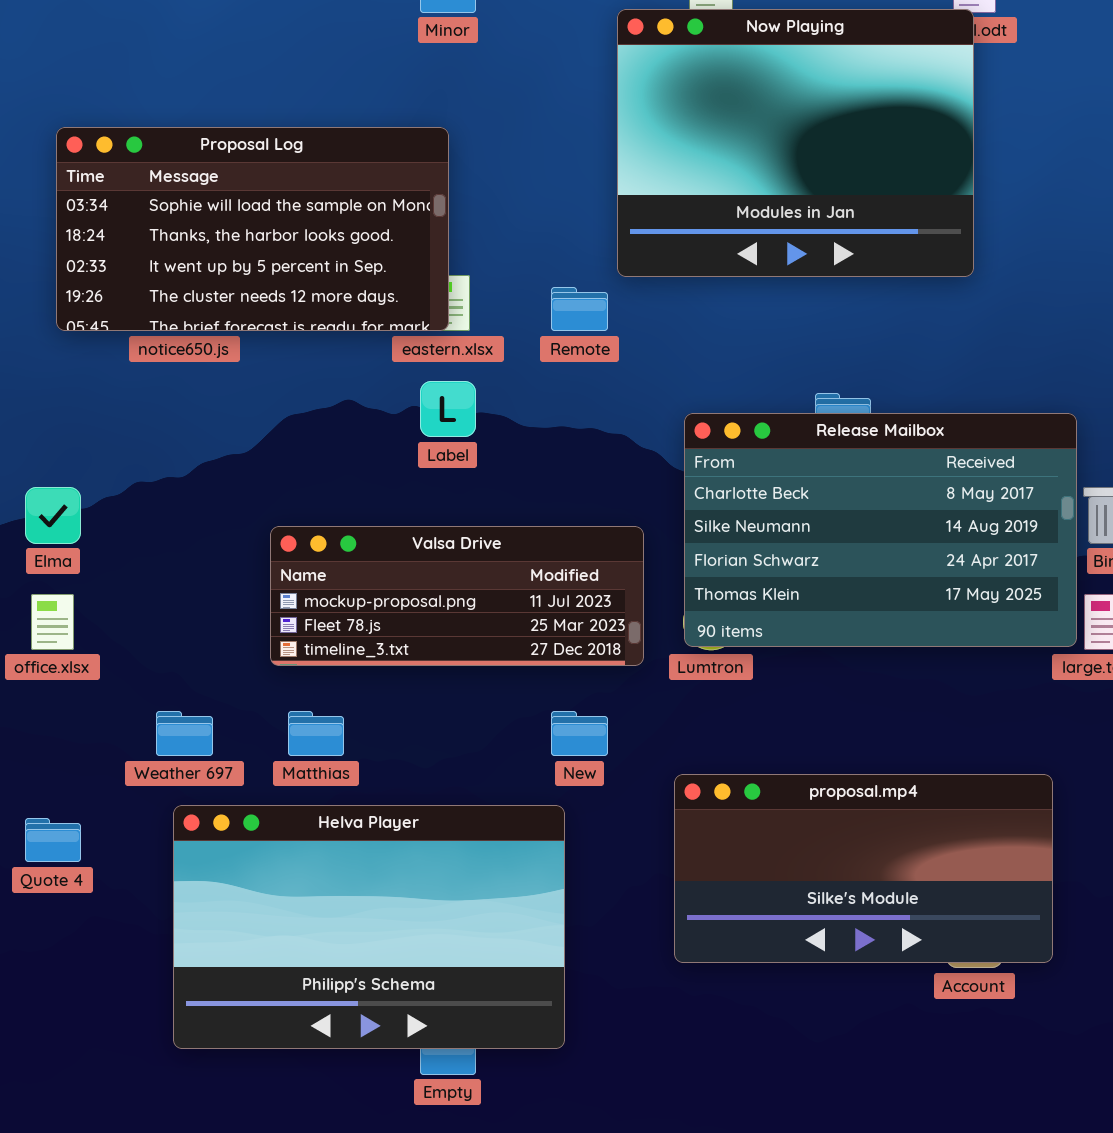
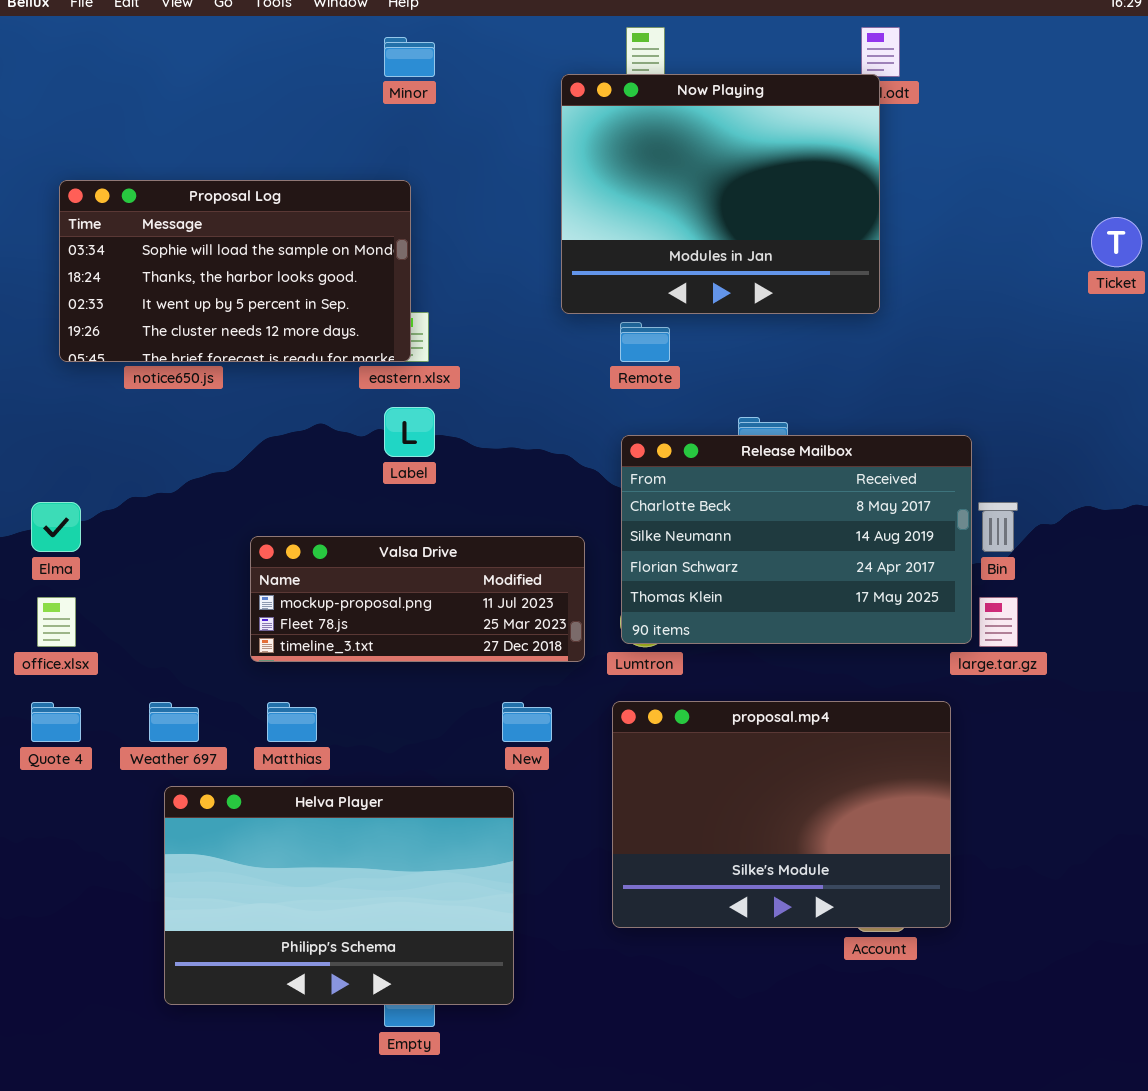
Remote: [551,287,608,331] -> [620,322,670,362], moved
proposal.mp4: [674,774,1053,963] -> [612,701,951,928], resized
Quote 4: [25,818,81,862] -> [31,702,81,742], moved

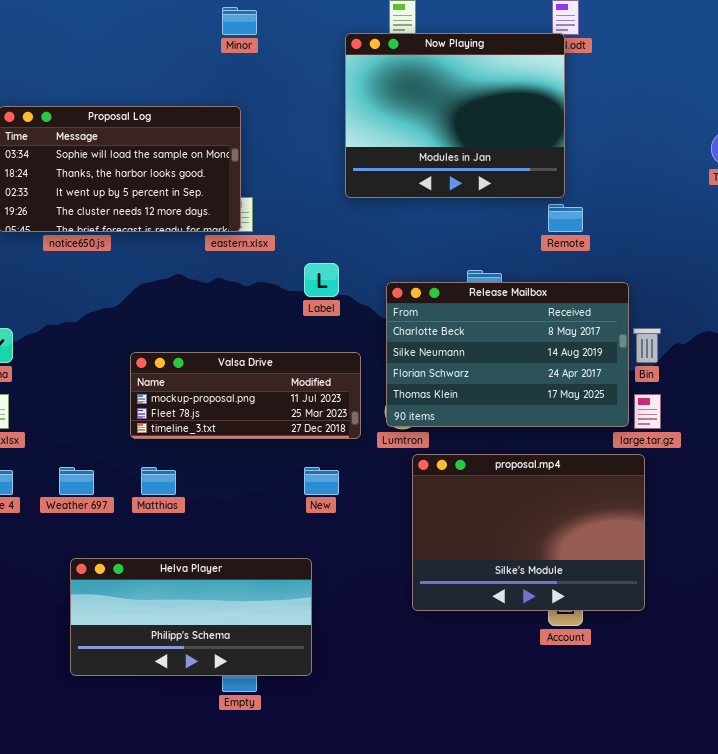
Remote: [620,322,670,362] -> [548,204,583,232], moved
Label: [384,407,435,457] -> [304,263,339,297], moved
proposal.mp4: [612,701,951,928] -> [412,454,645,611], moved
Helva Player: [164,786,514,1005] -> [70,558,312,676], resized

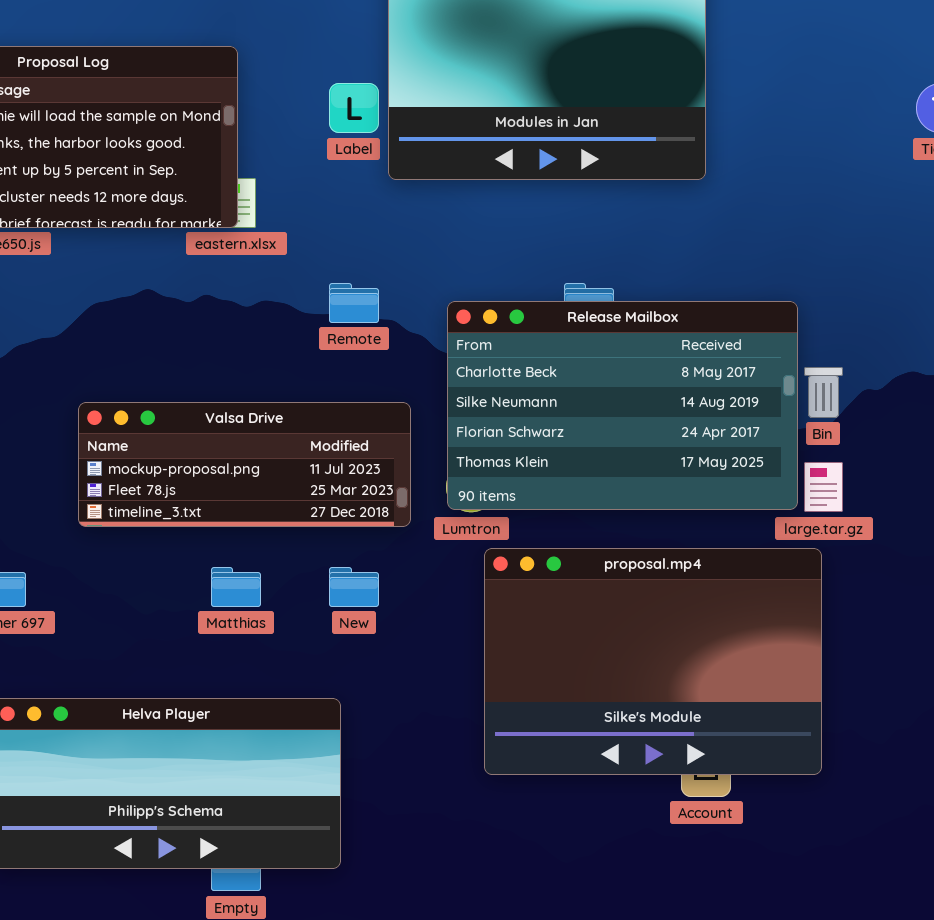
Remote: [548,204,583,232] -> [329,283,379,323], moved
Label: [304,263,339,297] -> [329,83,379,133], moved
Matthias: [141,467,176,495] -> [211,567,261,607], moved

